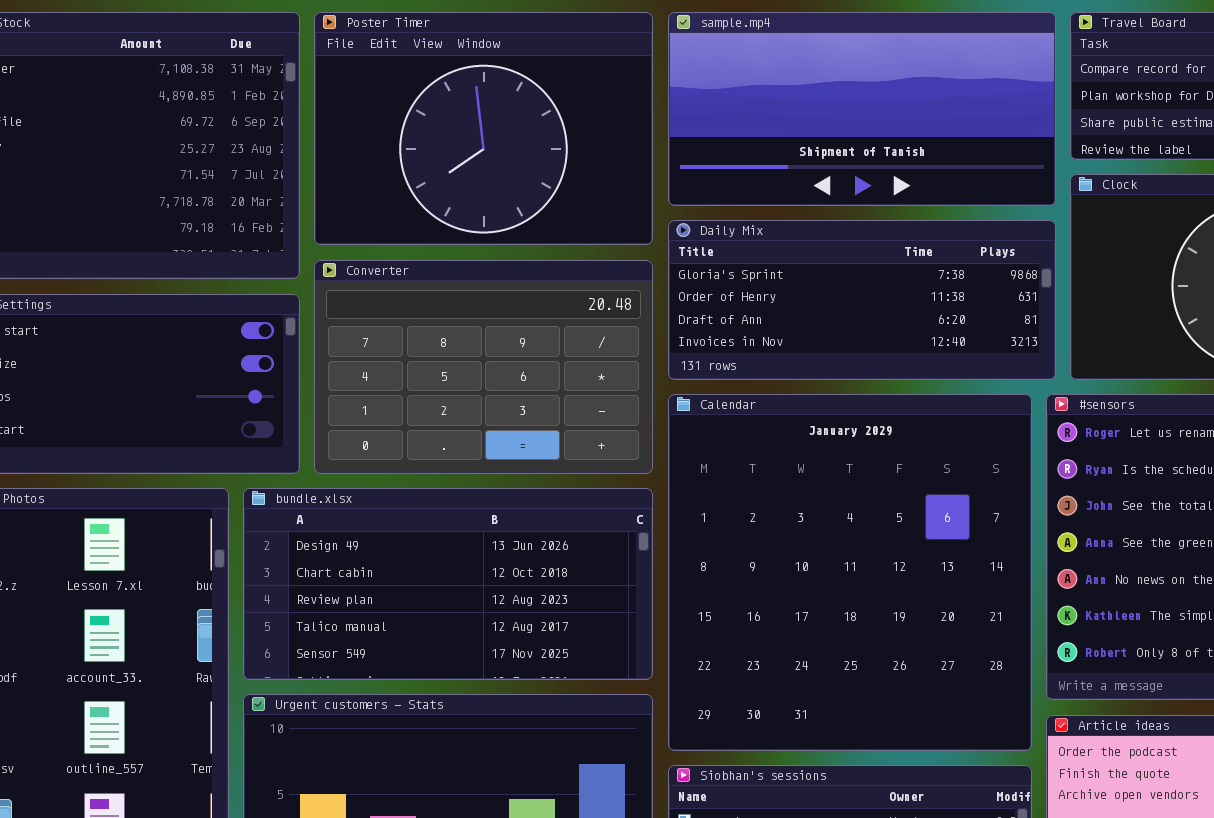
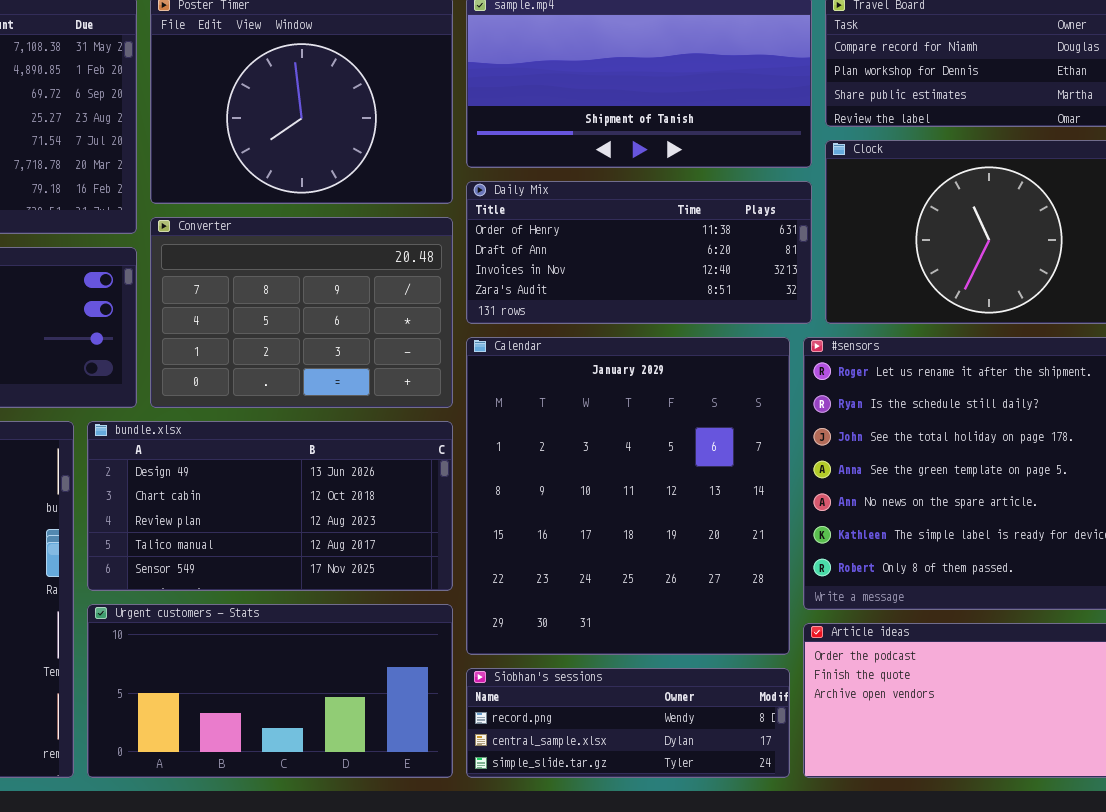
Daily Mix: [668,220,1056,380] -> [466,181,812,324], scrolled down 1 row

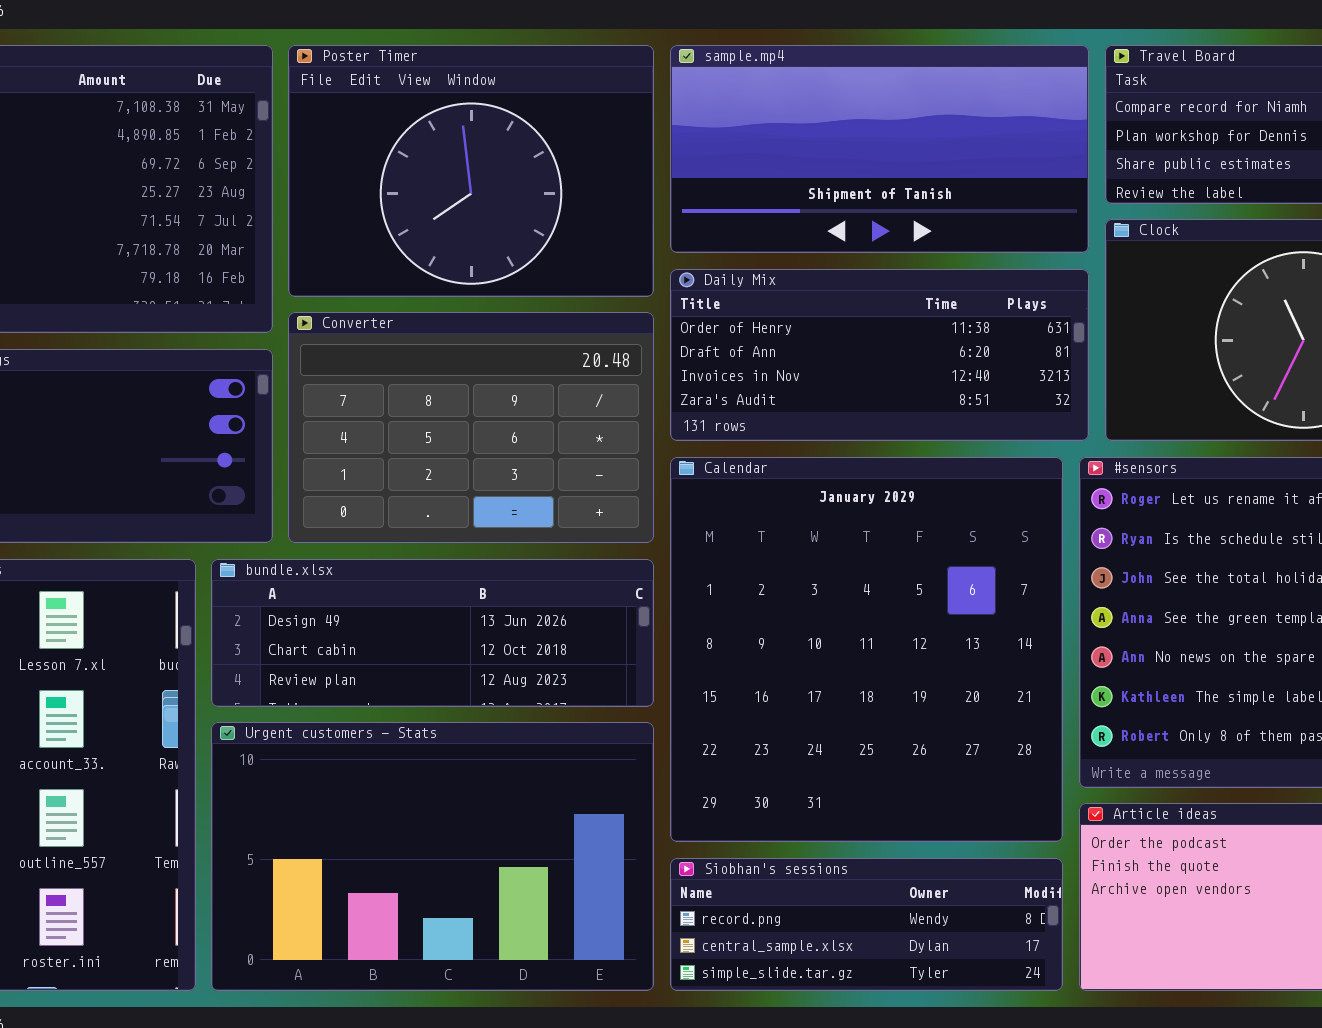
bundle.xlsx: [87,421,453,591] -> [211,559,654,707], resized
Urgent customers - Stats: [87,604,453,778] -> [211,722,654,991], resized

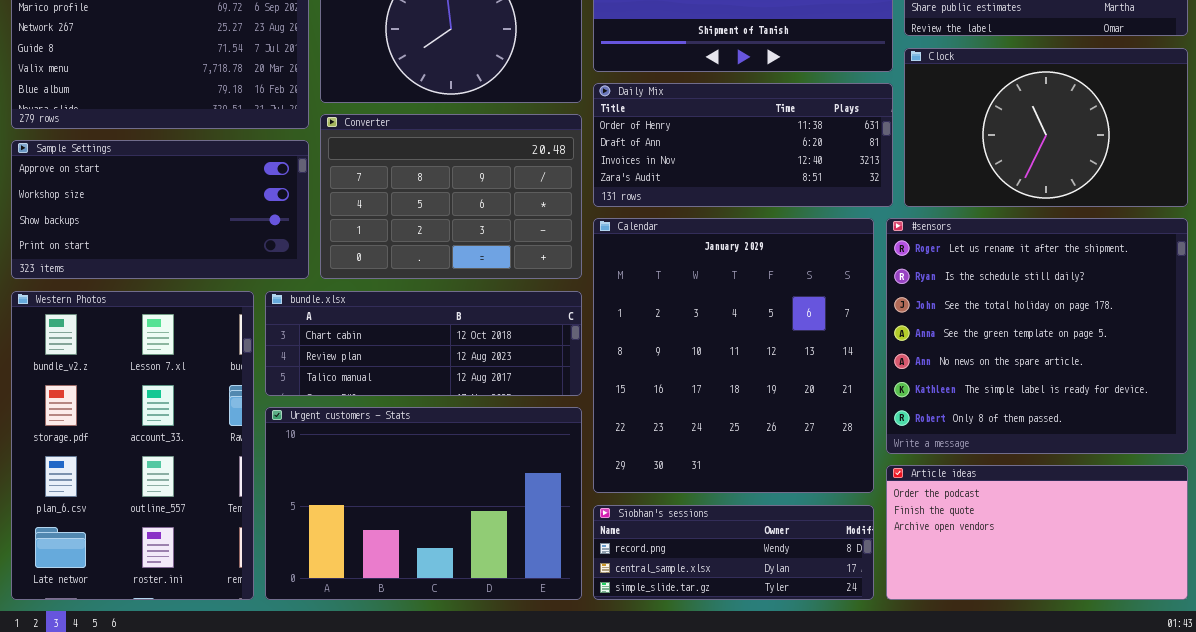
bundle.xlsx: [211,559,654,707] -> [265,291,582,396], scrolled down 1 row

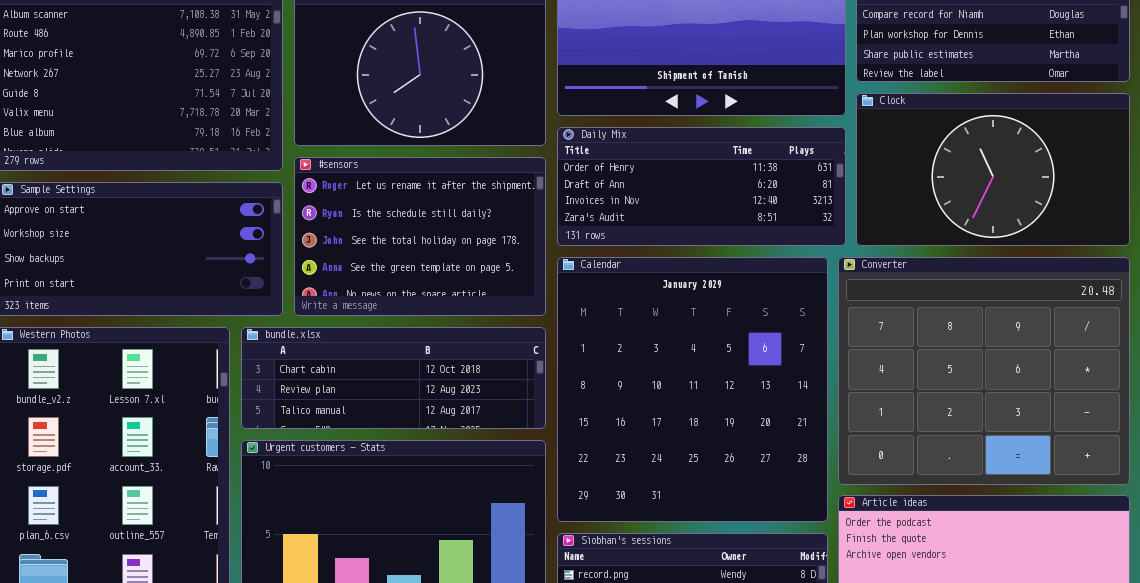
Converter: [320,114,582,279] -> [838,257,1130,485], moved, resized
#sensors: [886,218,1188,454] -> [294,157,546,316], moved, resized

